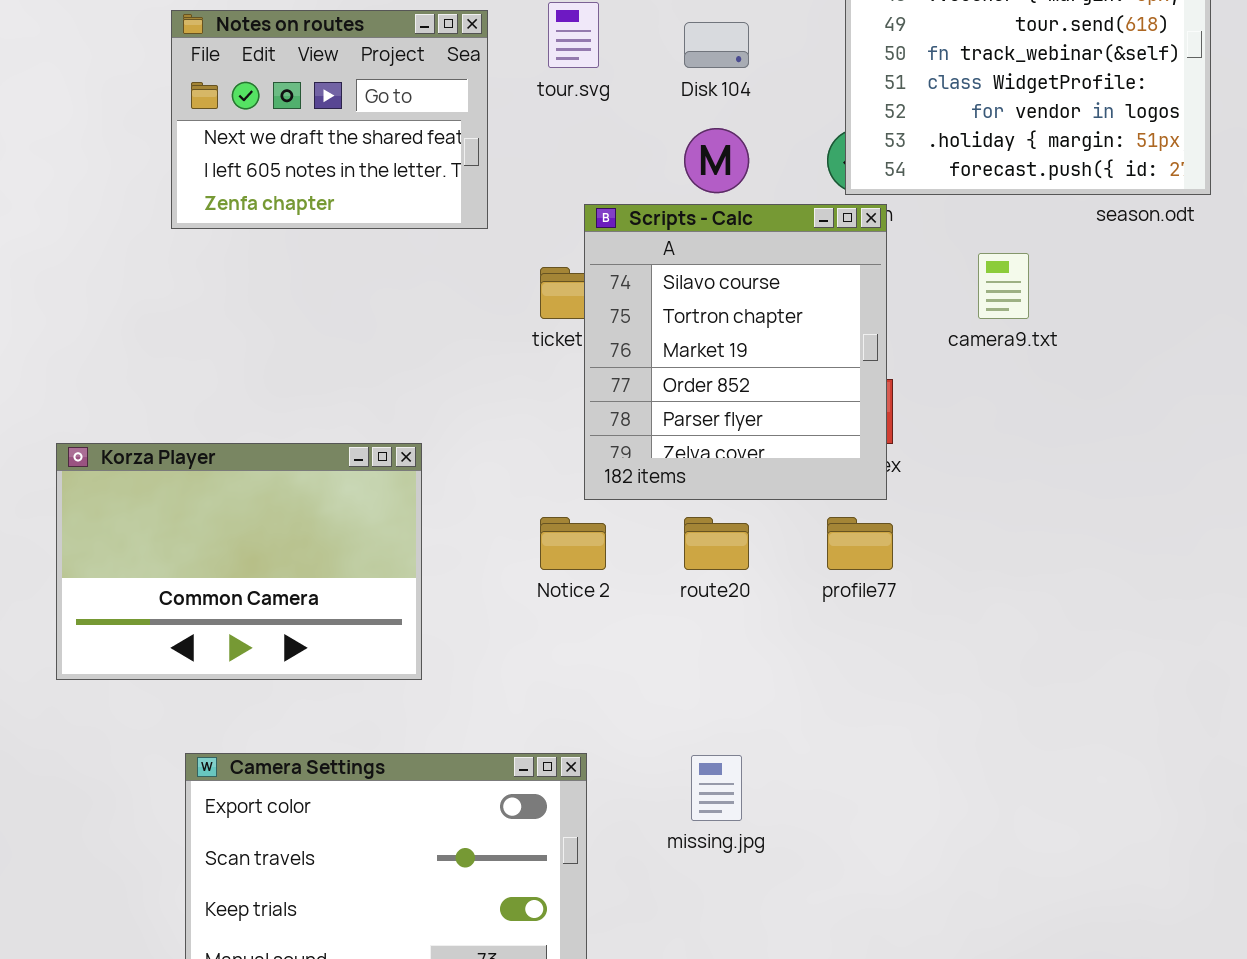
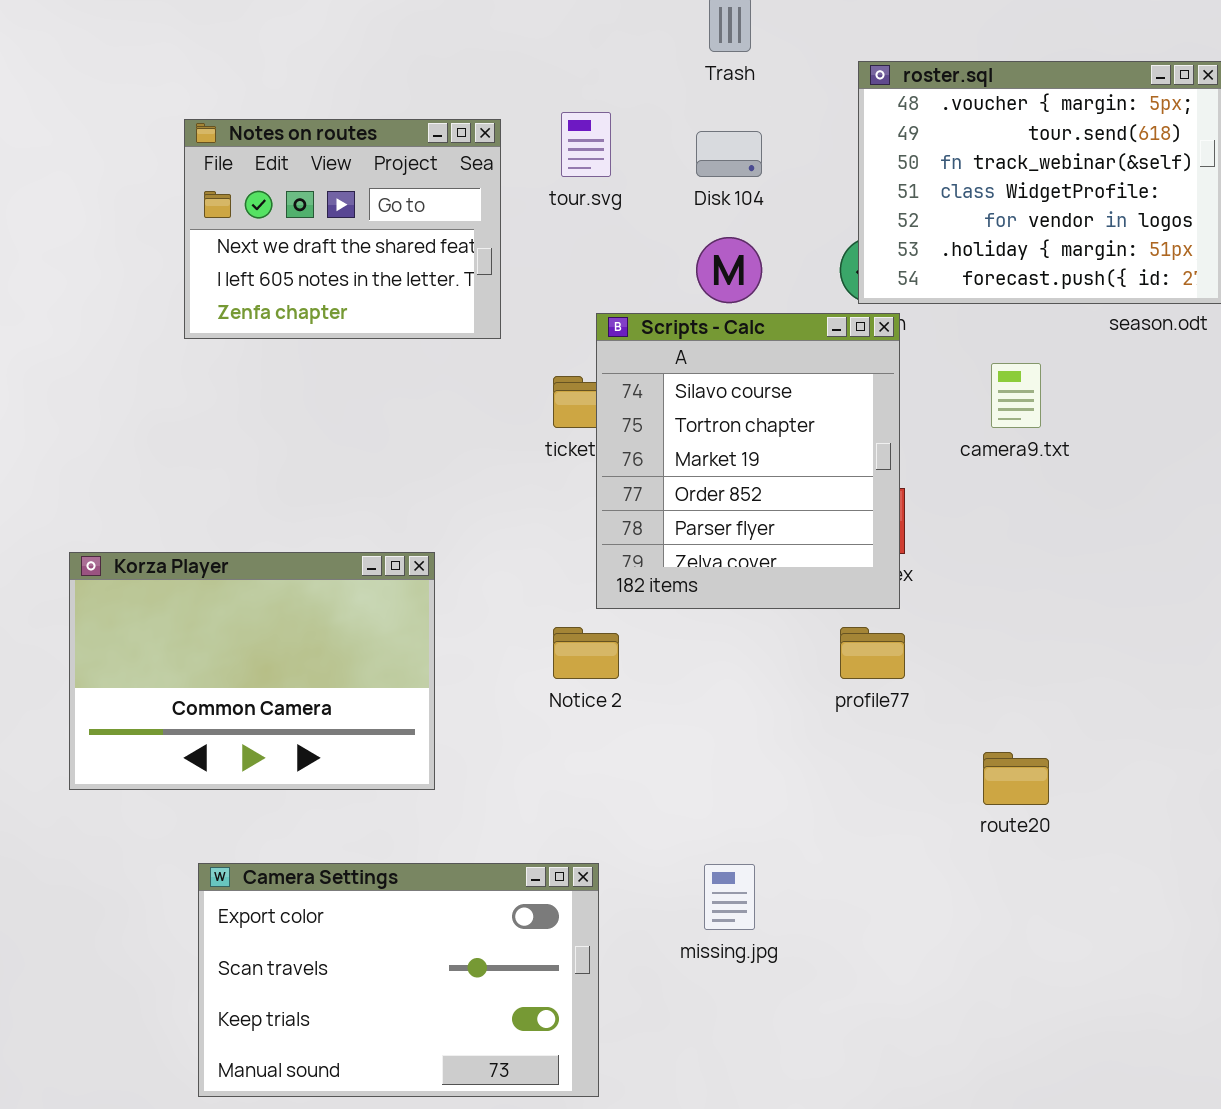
route20: [684,517,749,570] -> [983,752,1049,805], moved

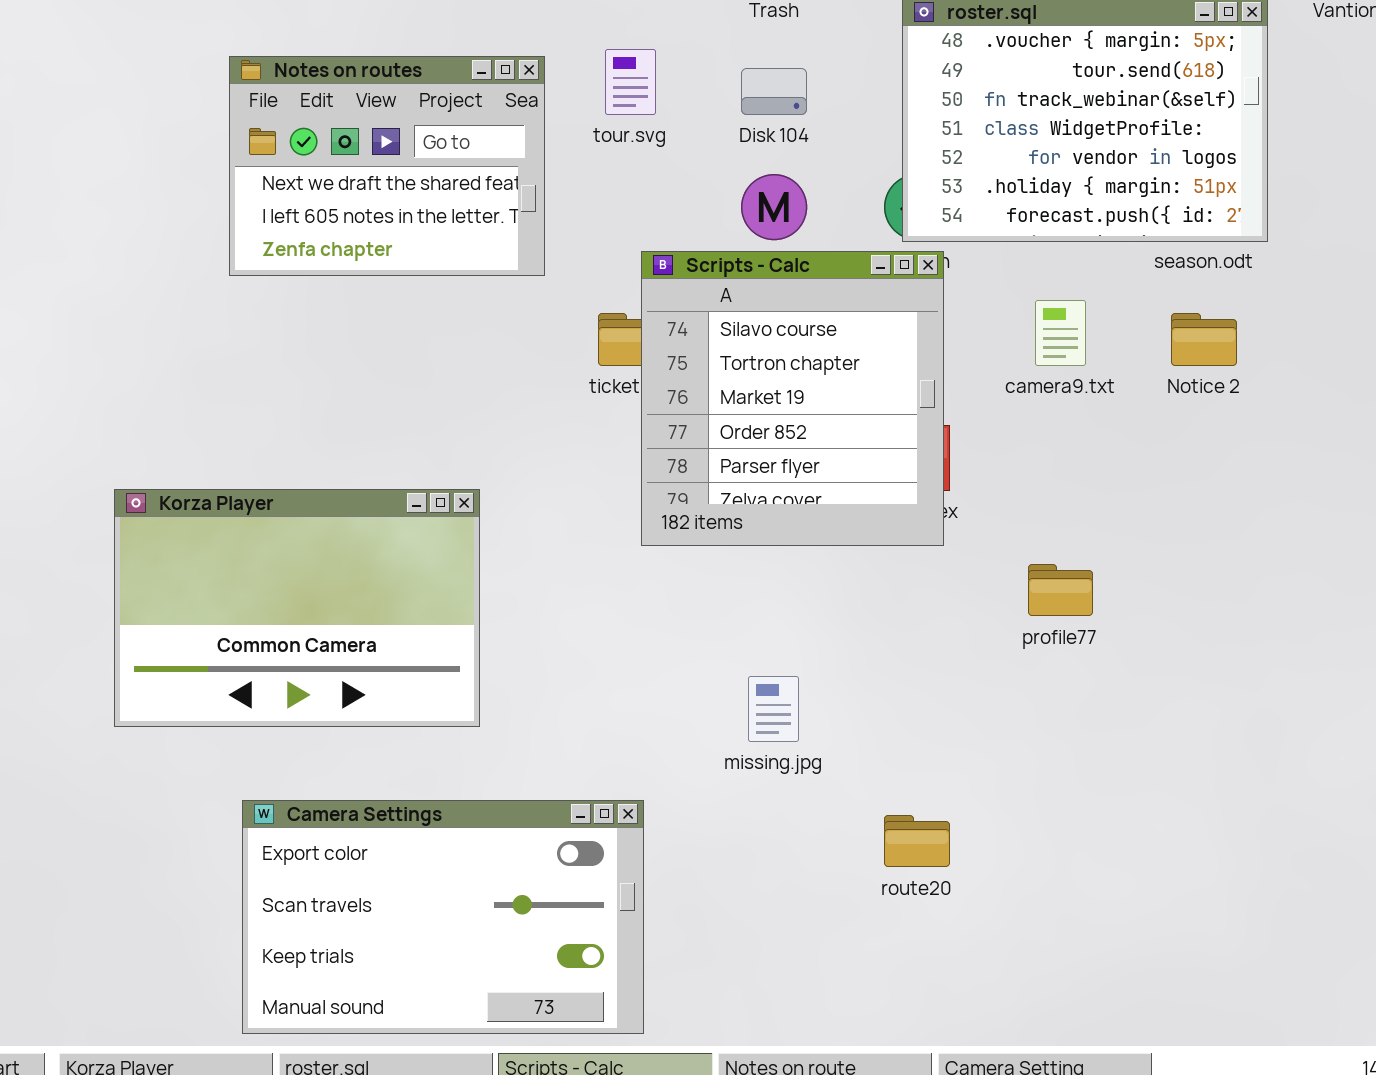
Notice 2: [553,627,619,679] -> [1171,313,1237,366], moved
profile77: [840,627,905,679] -> [1028,564,1093,616], moved
route20: [983,752,1049,805] -> [884,815,950,867], moved
missing.jpg: [704,864,755,930] -> [748,676,799,742], moved

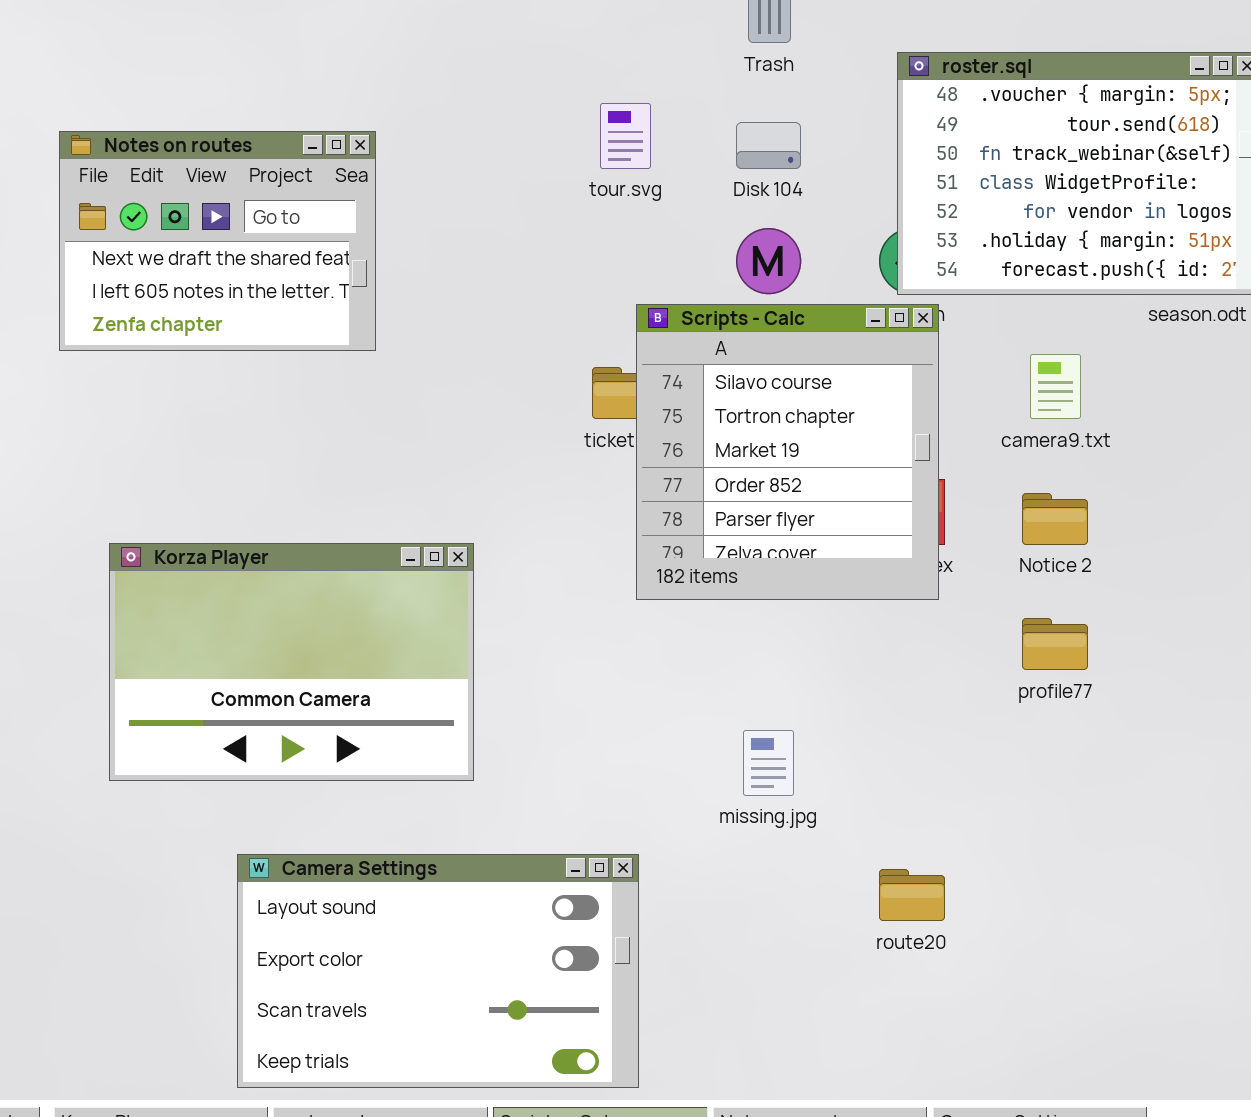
Notes on routes: [229,56,545,276] -> [59,131,376,351], moved
Notice 2: [1171,313,1237,366] -> [1022,493,1088,545], moved
Camera Settings: [242,800,644,1034] -> [237,854,639,1088], scrolled up 1 row

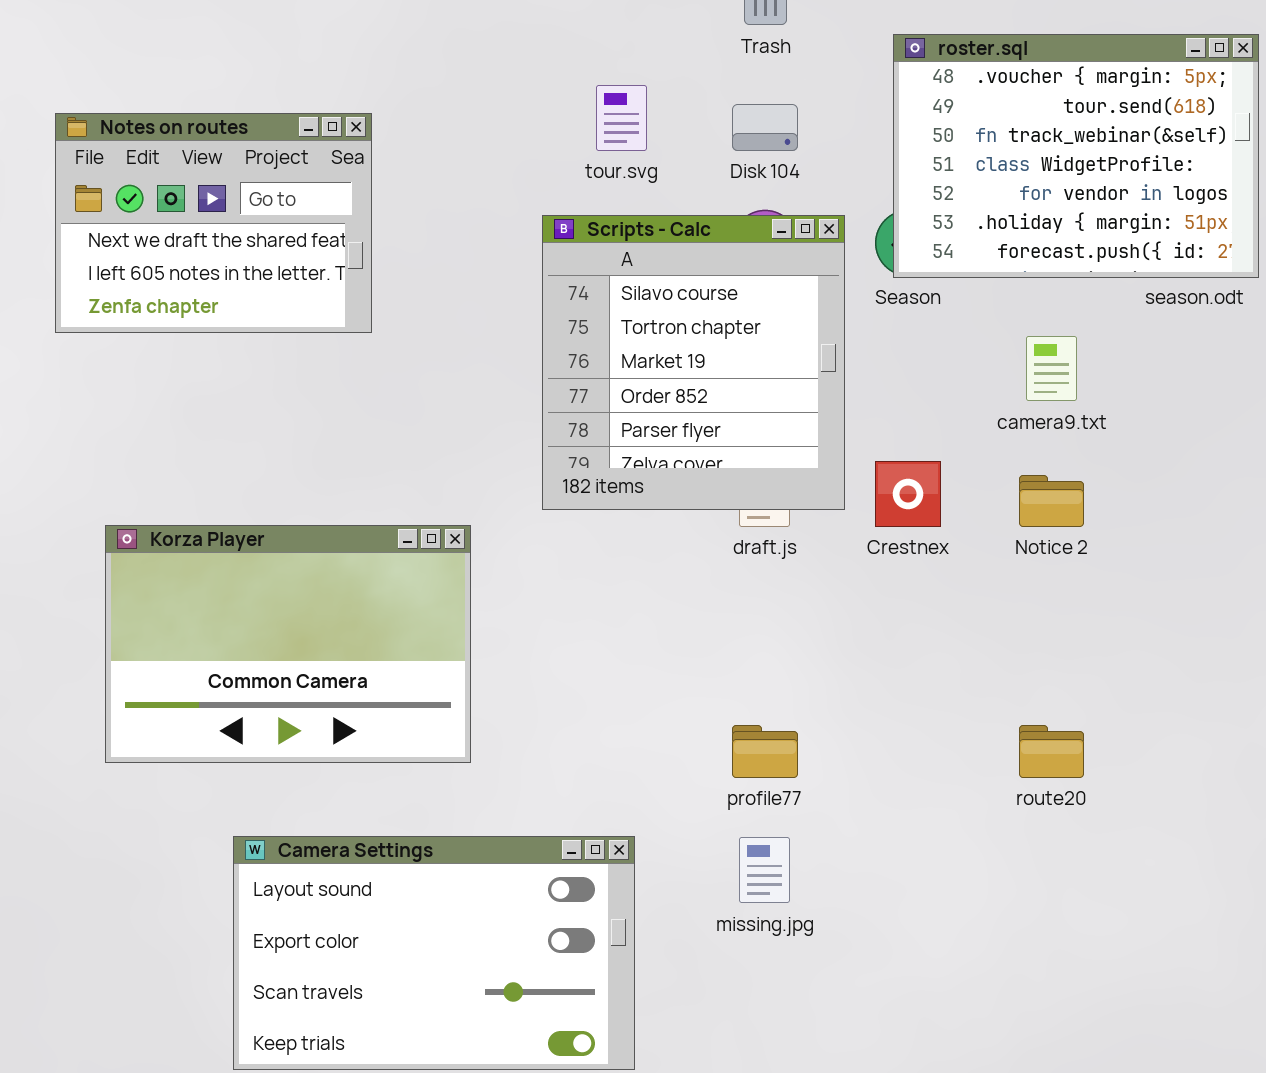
Scripts - Calc: [636,304,939,600] -> [542,215,845,510], moved
profile77: [1022,618,1088,670] -> [732,725,798,778], moved
missing.jpg: [743,730,794,796] -> [739,837,790,903], moved
route20: [879,869,945,921] -> [1019,725,1084,778], moved

